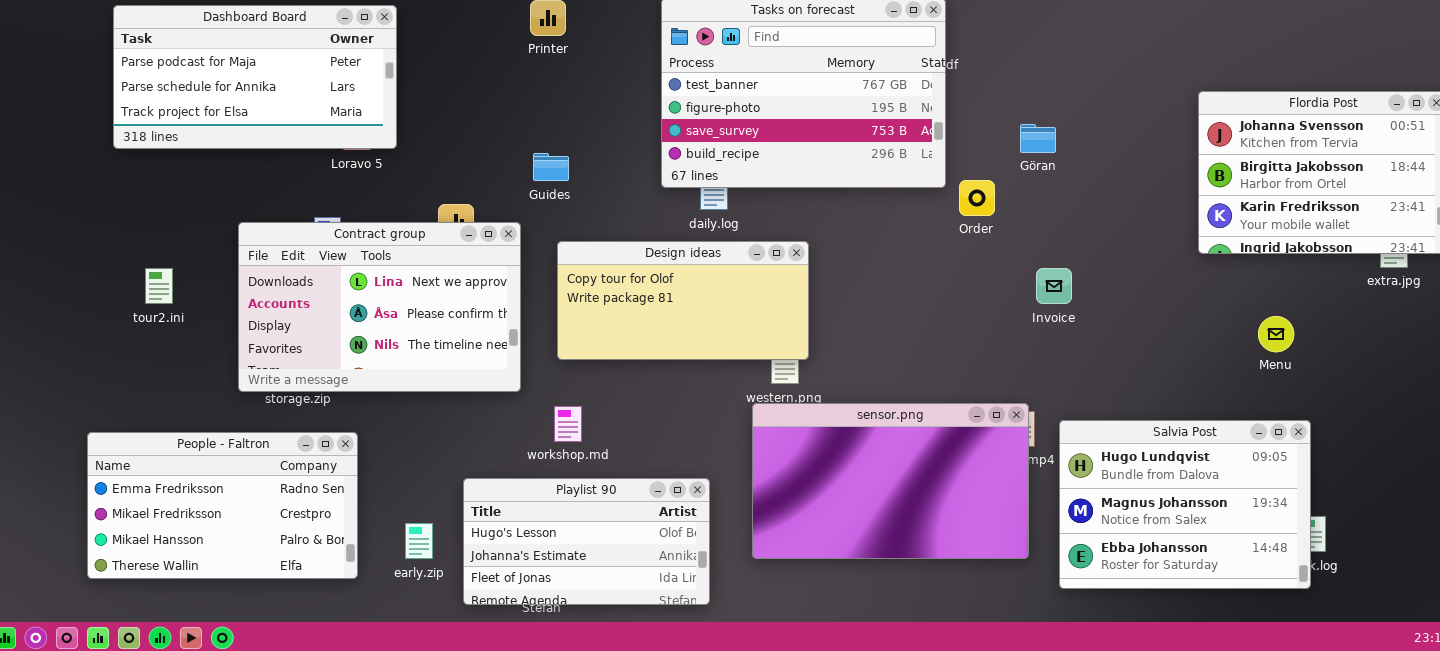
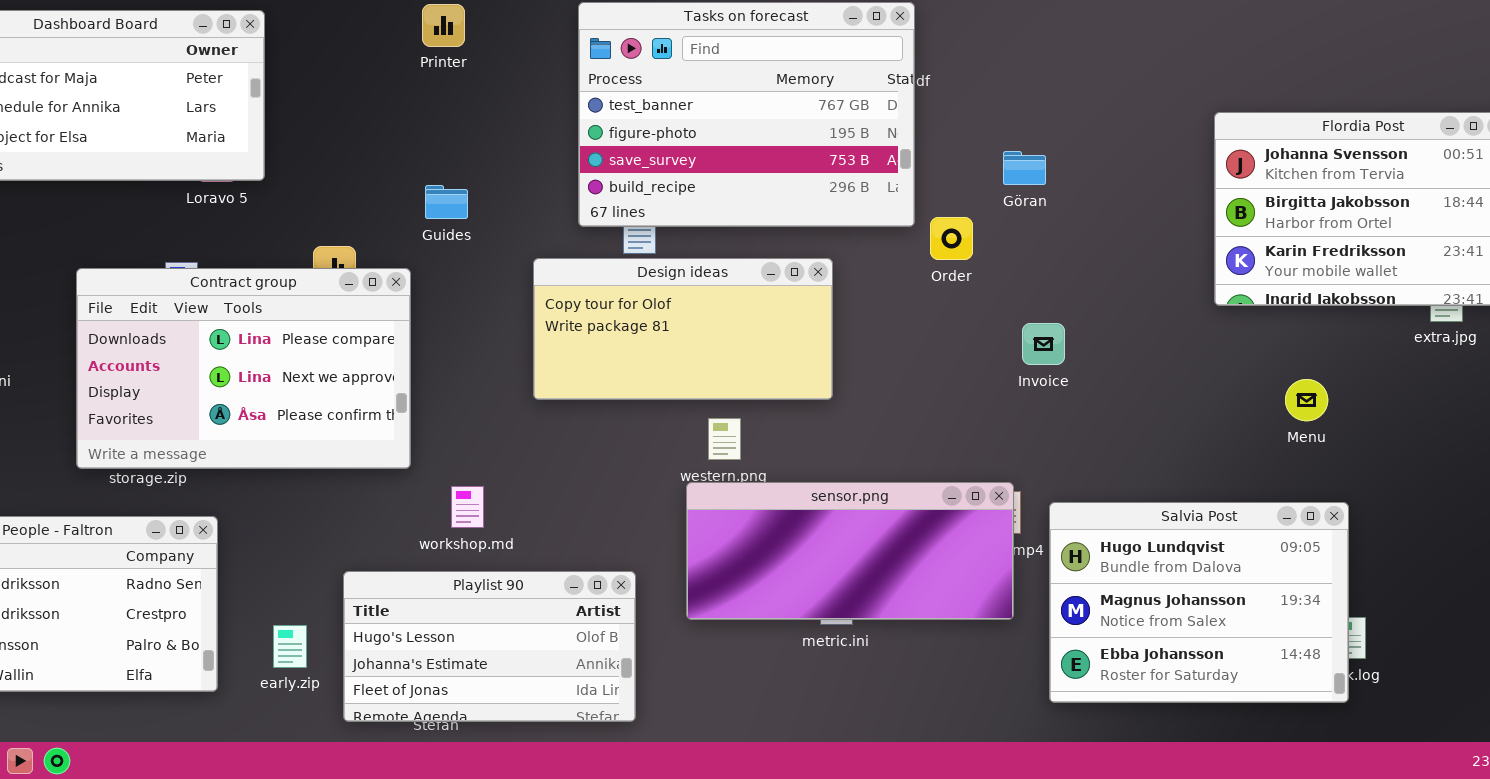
Contract group: [238,222,521,392] -> [76,268,411,469], scrolled up 1 row
Design ideas: [557,241,809,360] -> [533,258,833,400], moved
sensor.png: [752,403,1029,559] -> [686,482,1014,620], resized

